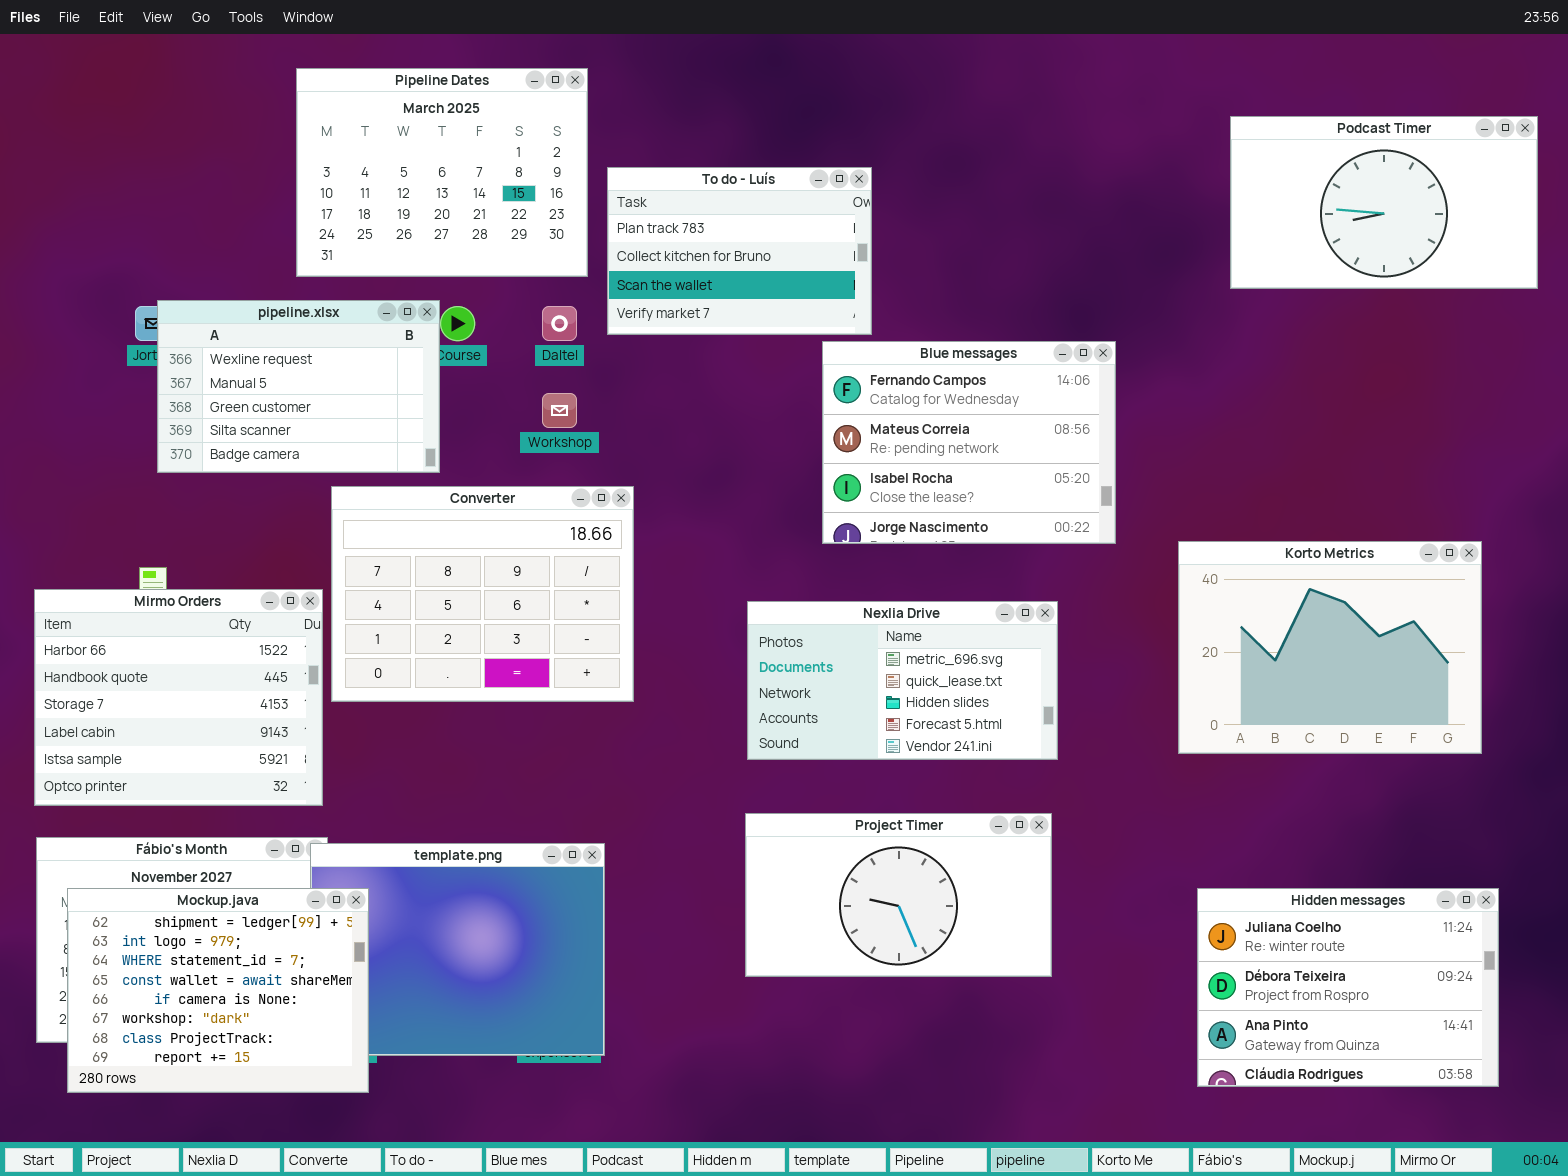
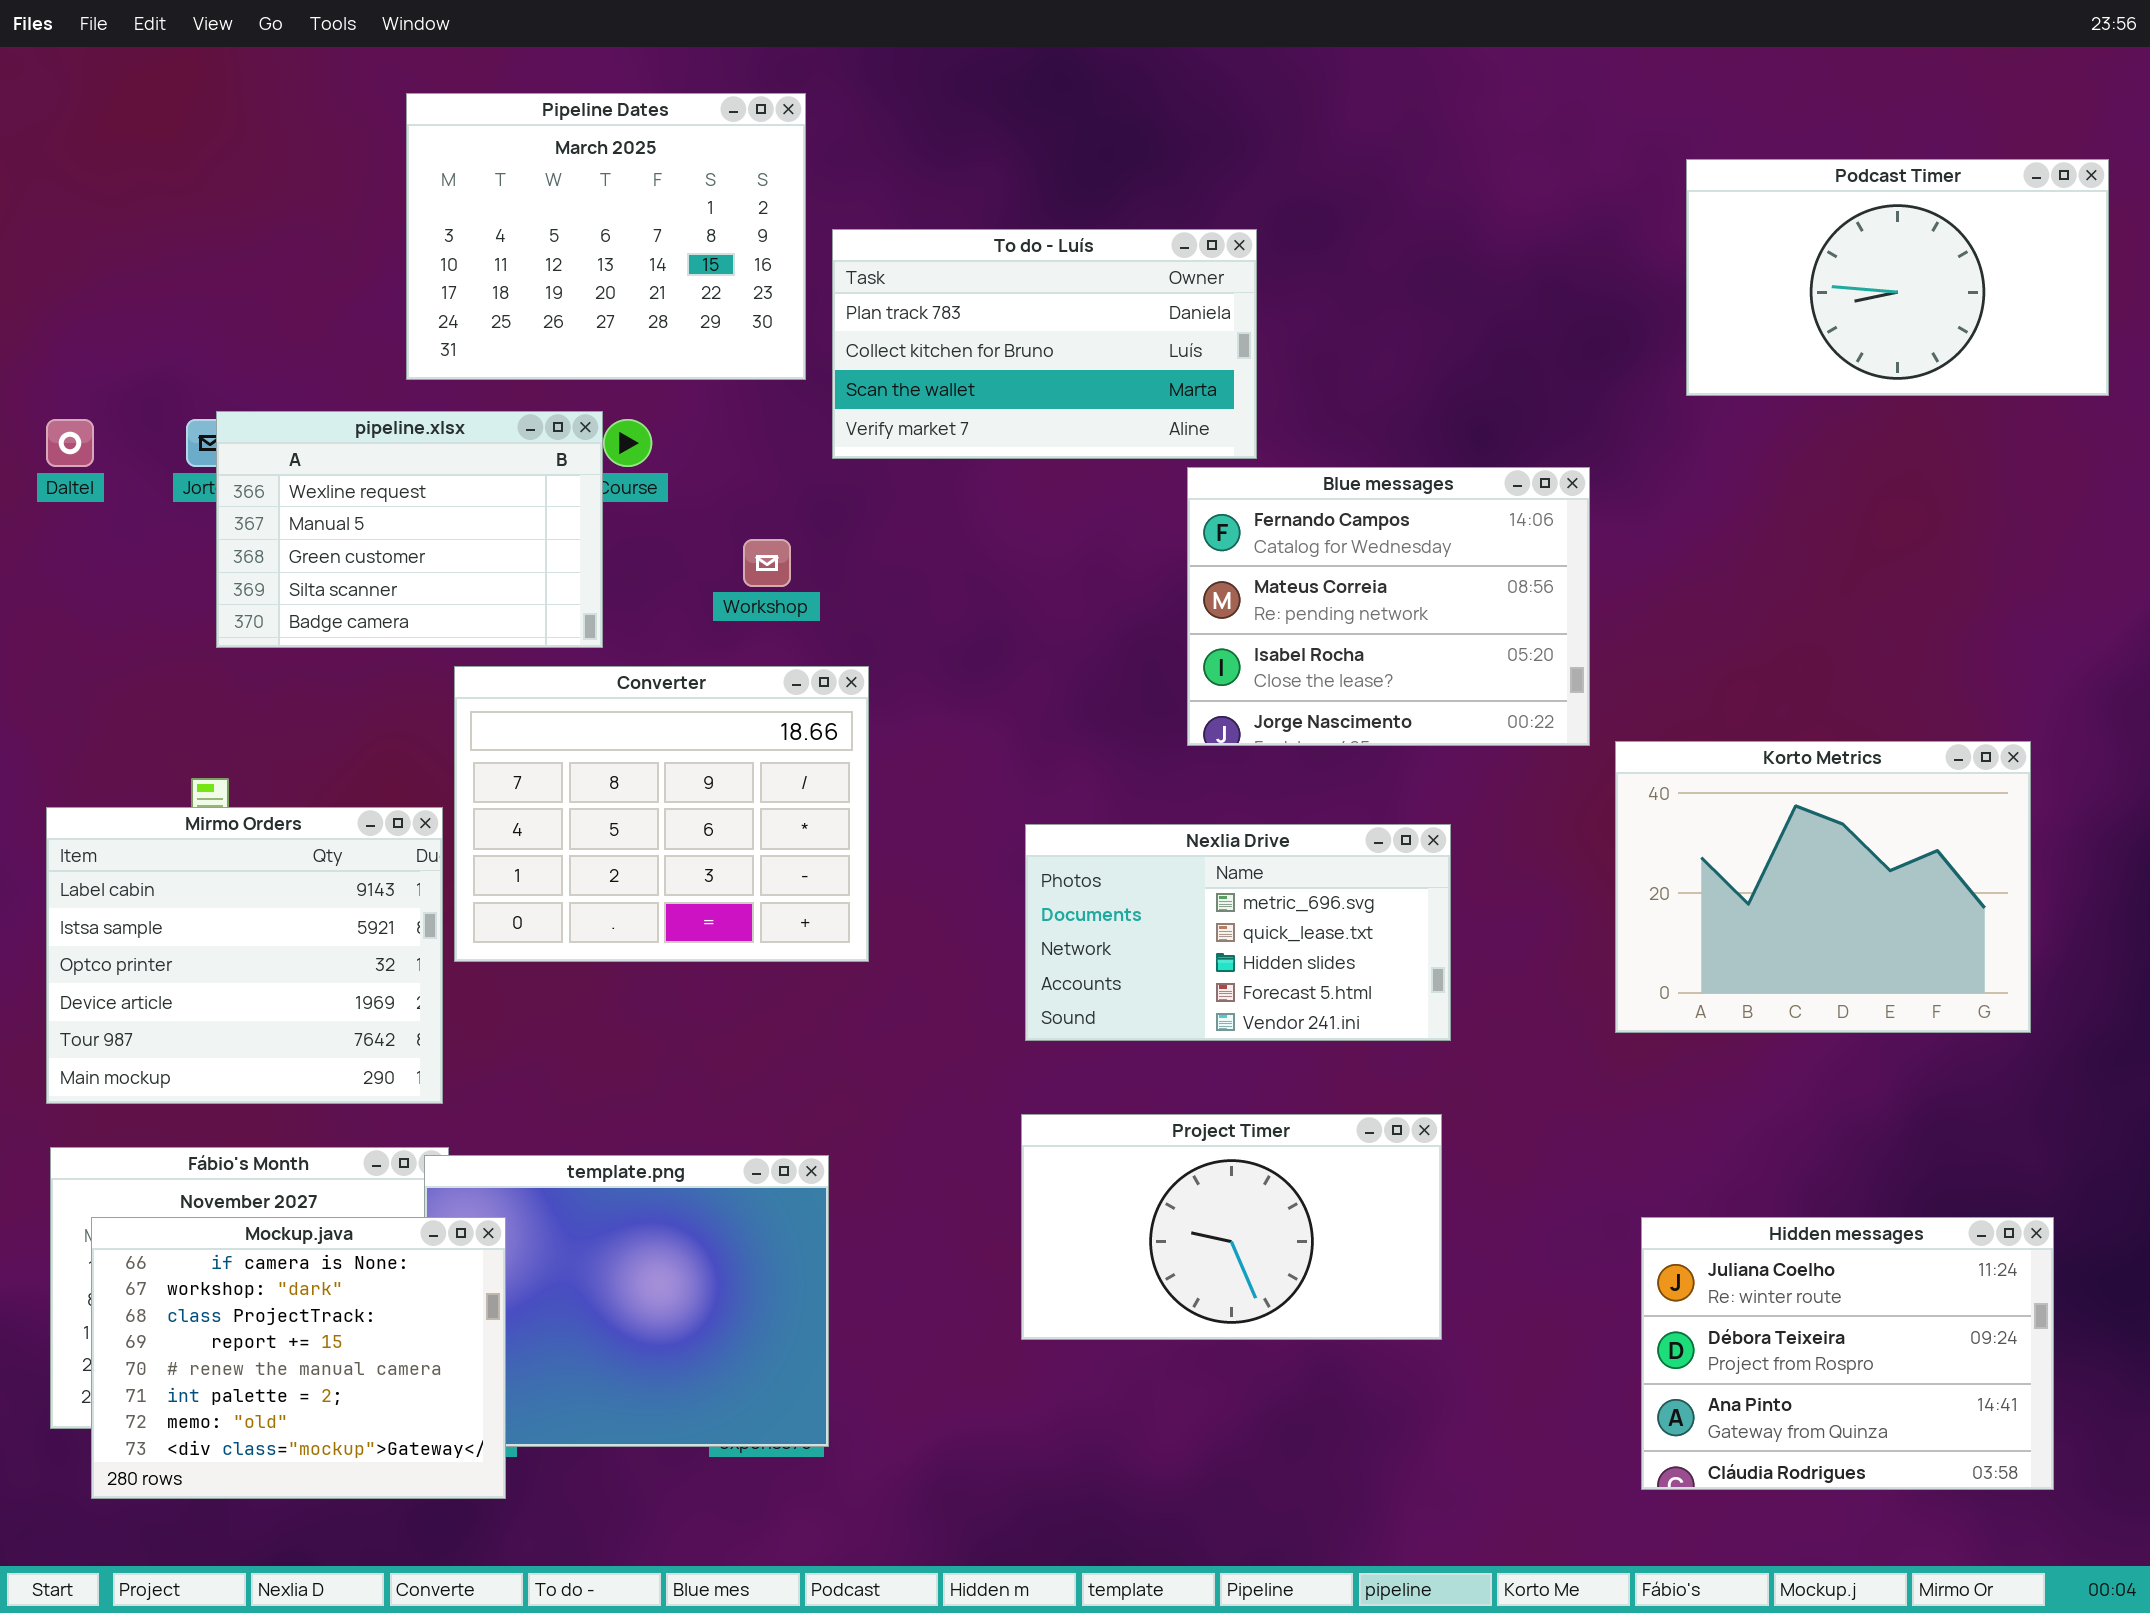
To do - Luís: [607,167,872,335] -> [832,229,1257,459], resized
Daltel: [542,306,577,341] -> [46,419,94,467], moved
Blue messages: [822,341,1116,544] -> [1187,467,1590,746], moved
Mirmo Orders: [34,589,323,806] -> [46,807,443,1104], scrolled down 3 rows
Mockup.java: [67,888,369,1093] -> [91,1217,506,1499], scrolled down 4 rows

